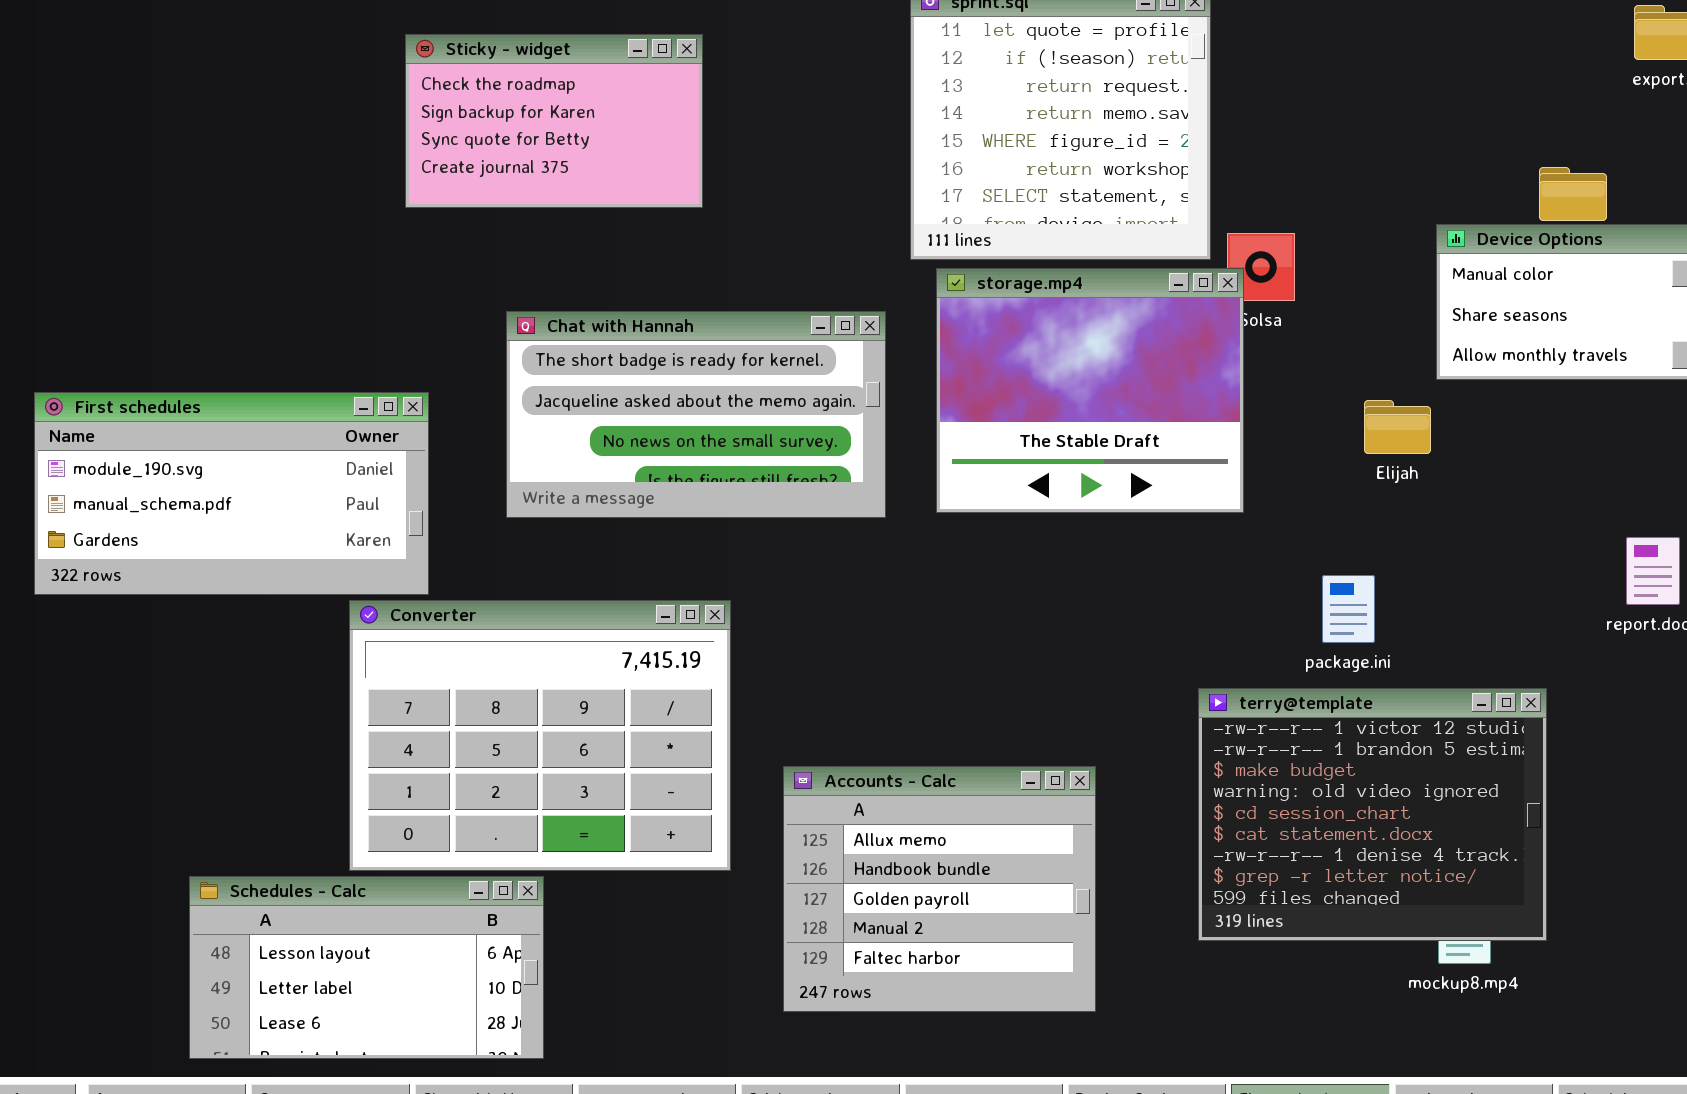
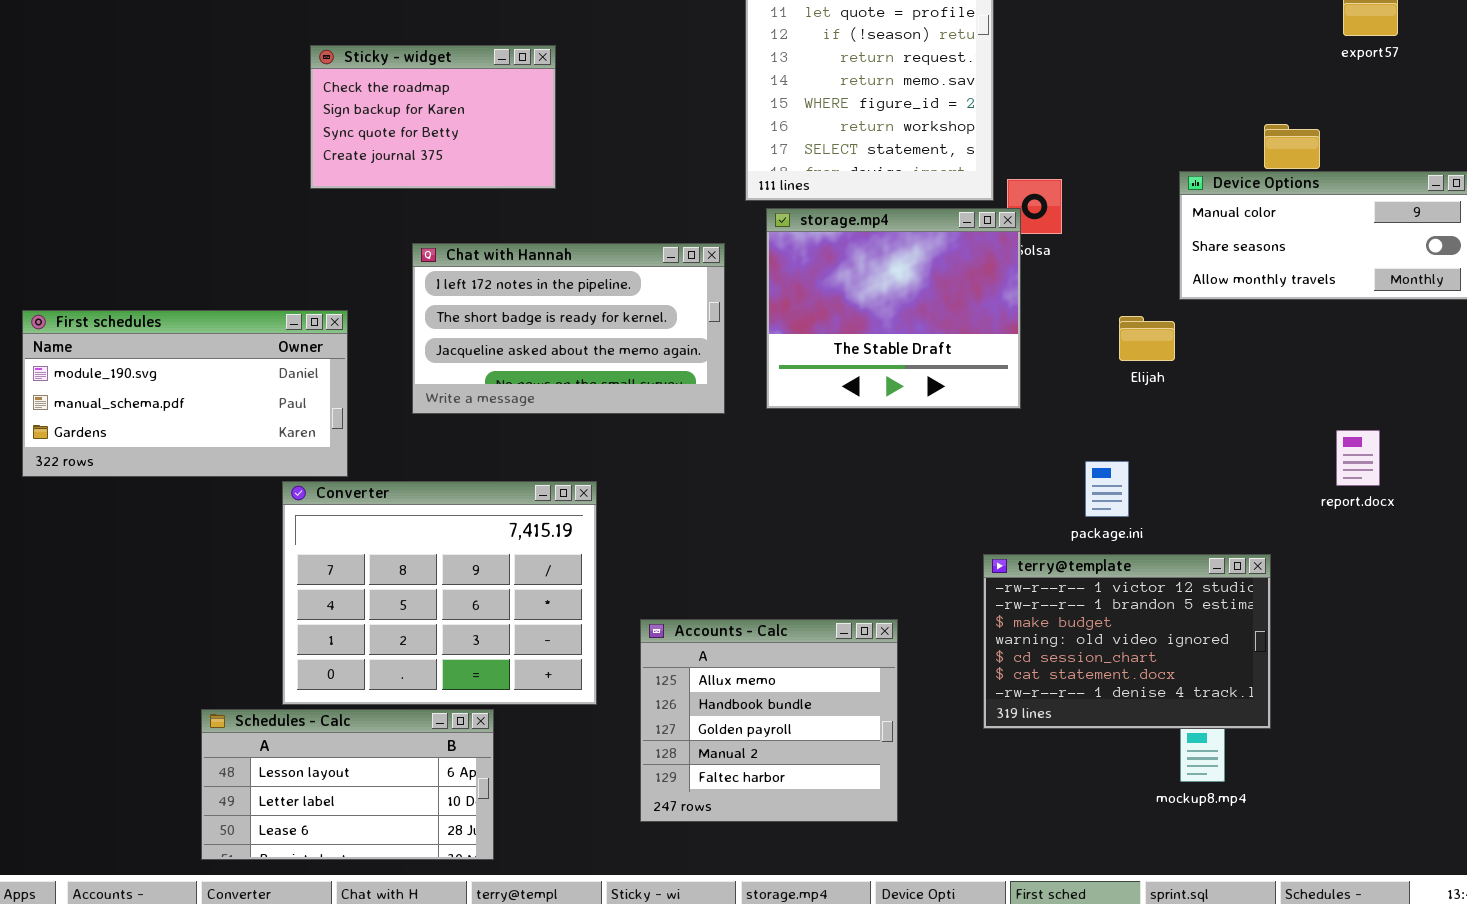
Sticky - widget: [405,34,703,208] -> [310,45,556,189], moved
Chat with Hannah: [506,311,886,518] -> [412,243,725,414], scrolled up 1 row
terry@template: [1198,688,1547,941] -> [983,554,1271,729], resized
Schedules - Calc: [189,876,544,1059] -> [201,709,494,860], moved

